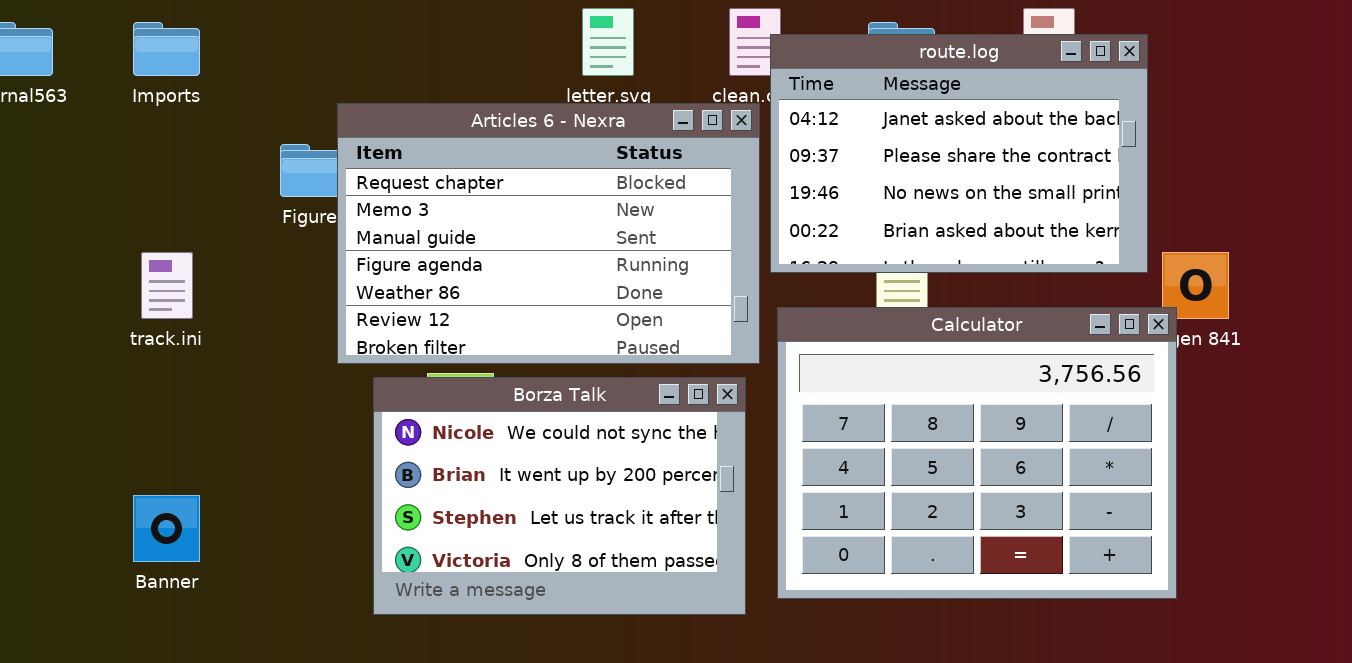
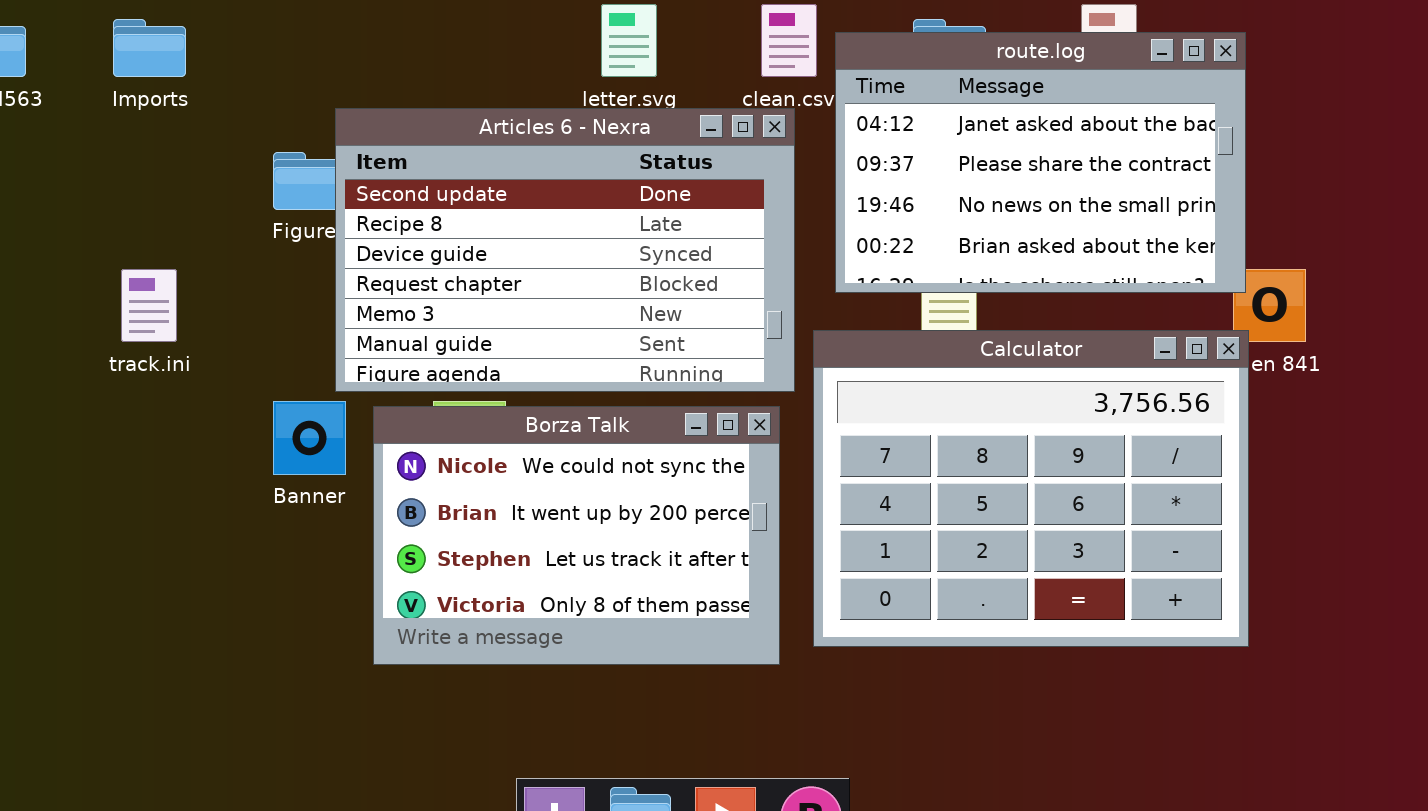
route.log: [770,34,1148,273] -> [835,32,1246,293], moved
Articles 6 - Nexra: [337,103,760,364] -> [335,108,795,392], scrolled up 3 rows
Banner: [133,495,200,562] -> [273,401,346,475], moved

